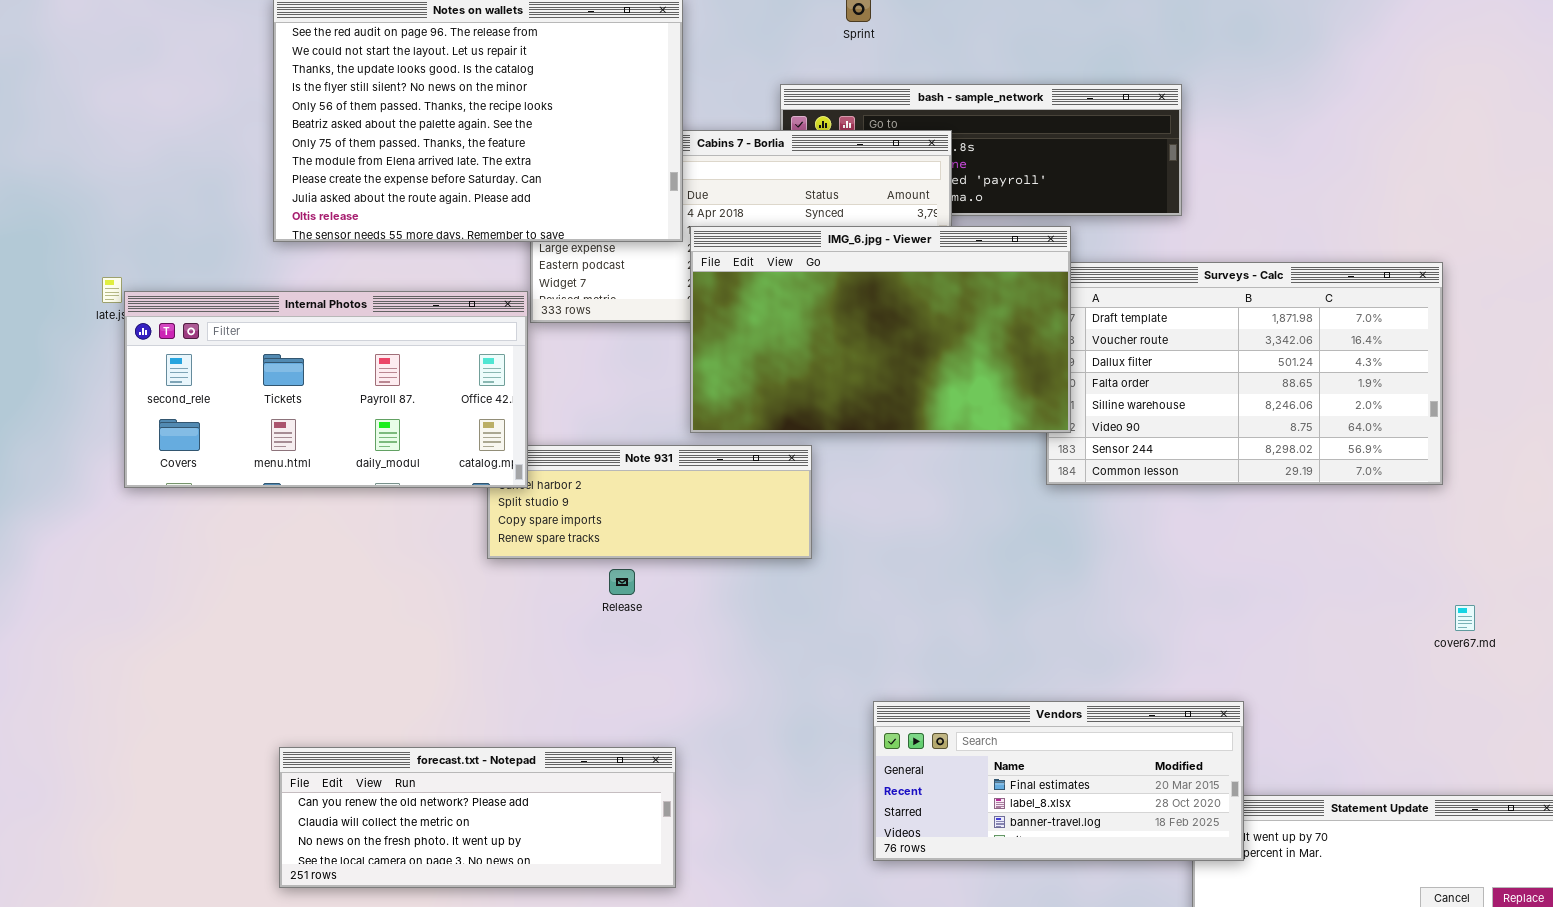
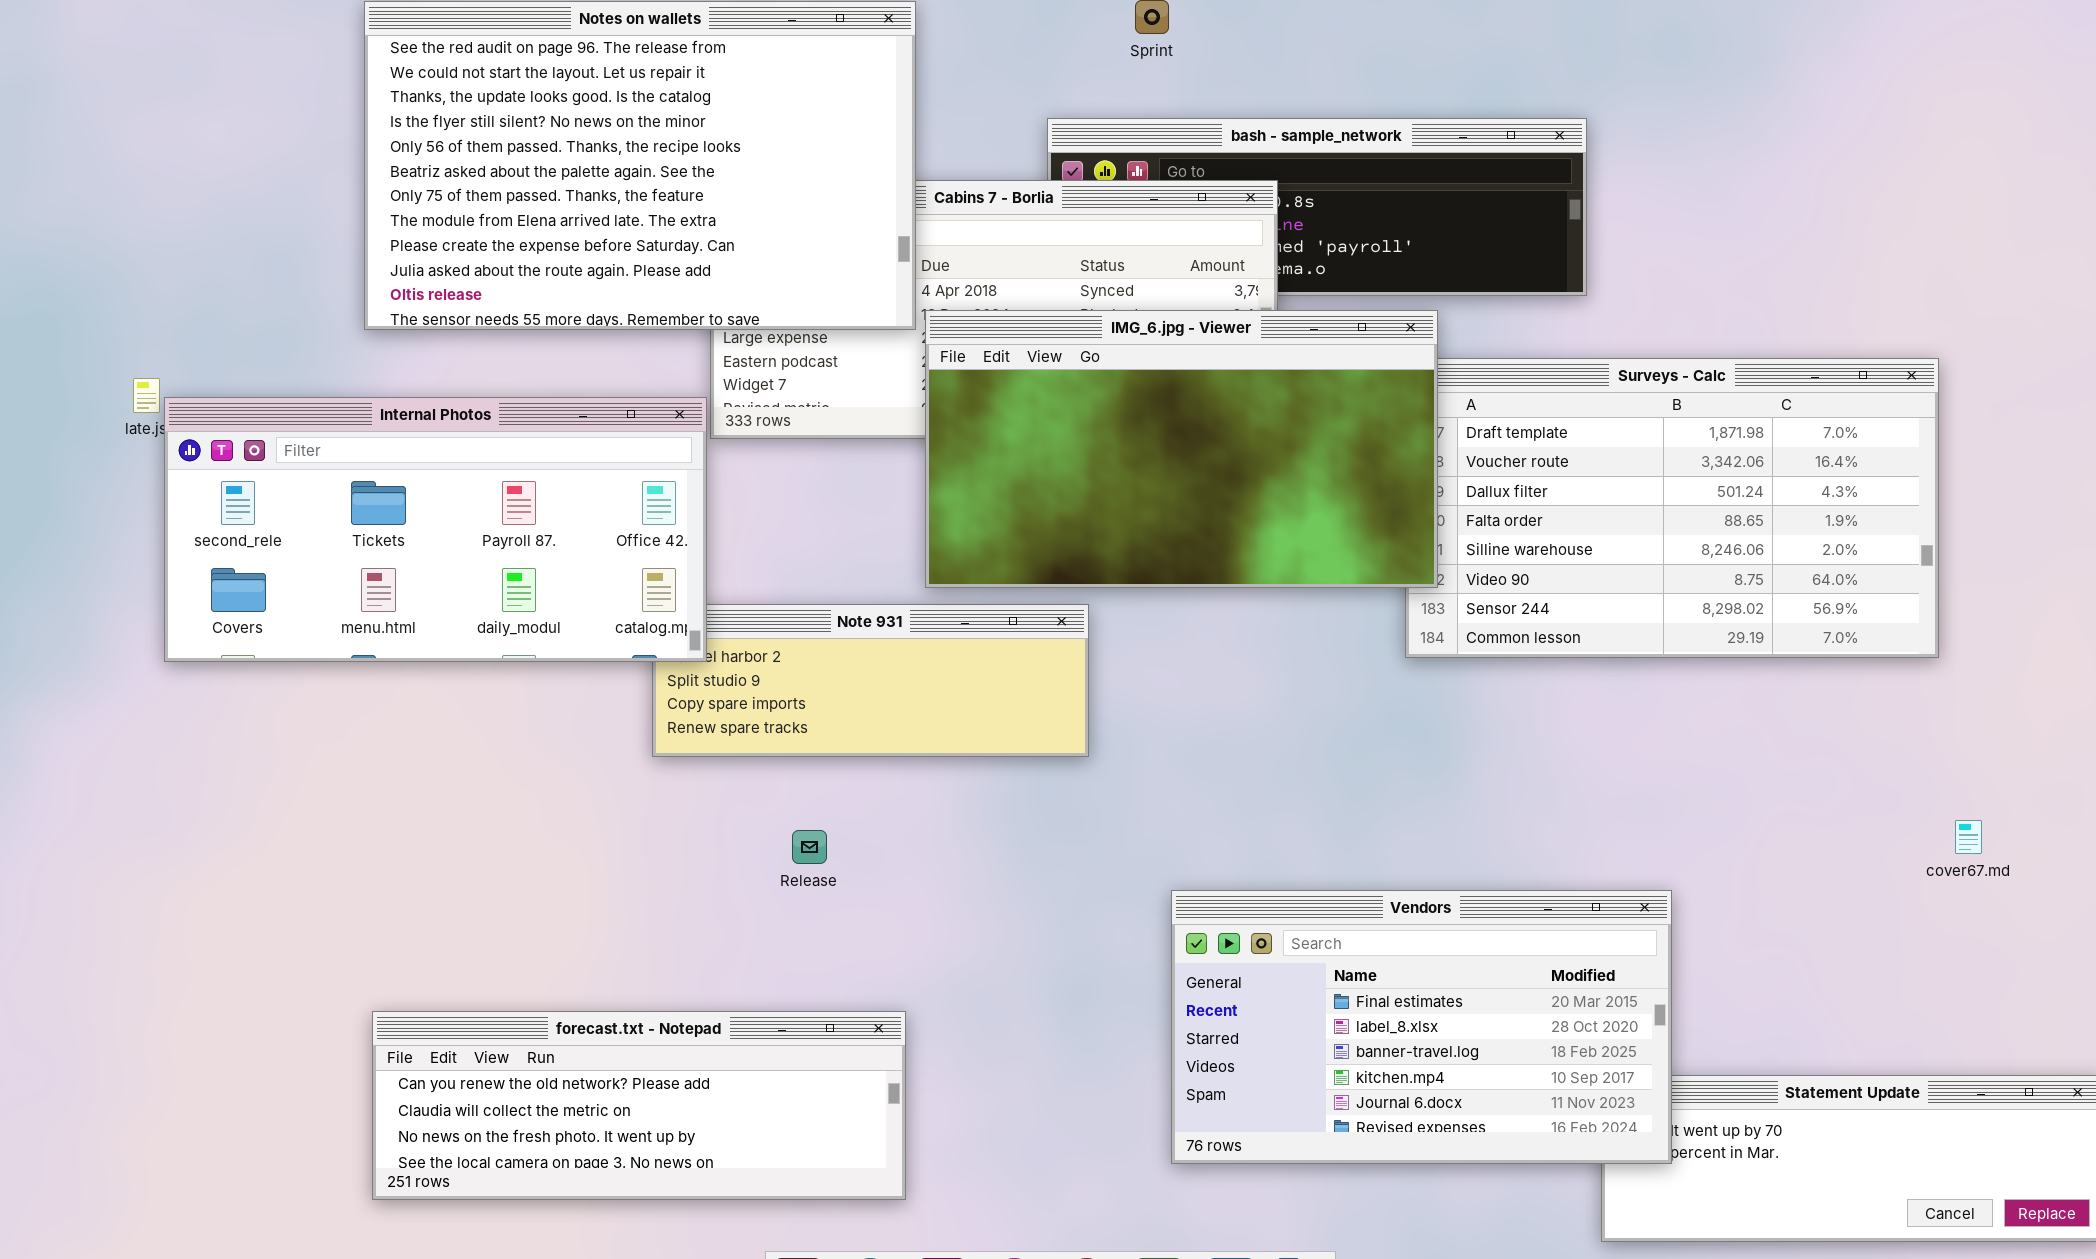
Release: [609,569,635,595] -> [792,830,827,864], moved
Vendors: [873,701,1244,861] -> [1171,890,1672,1164], resized

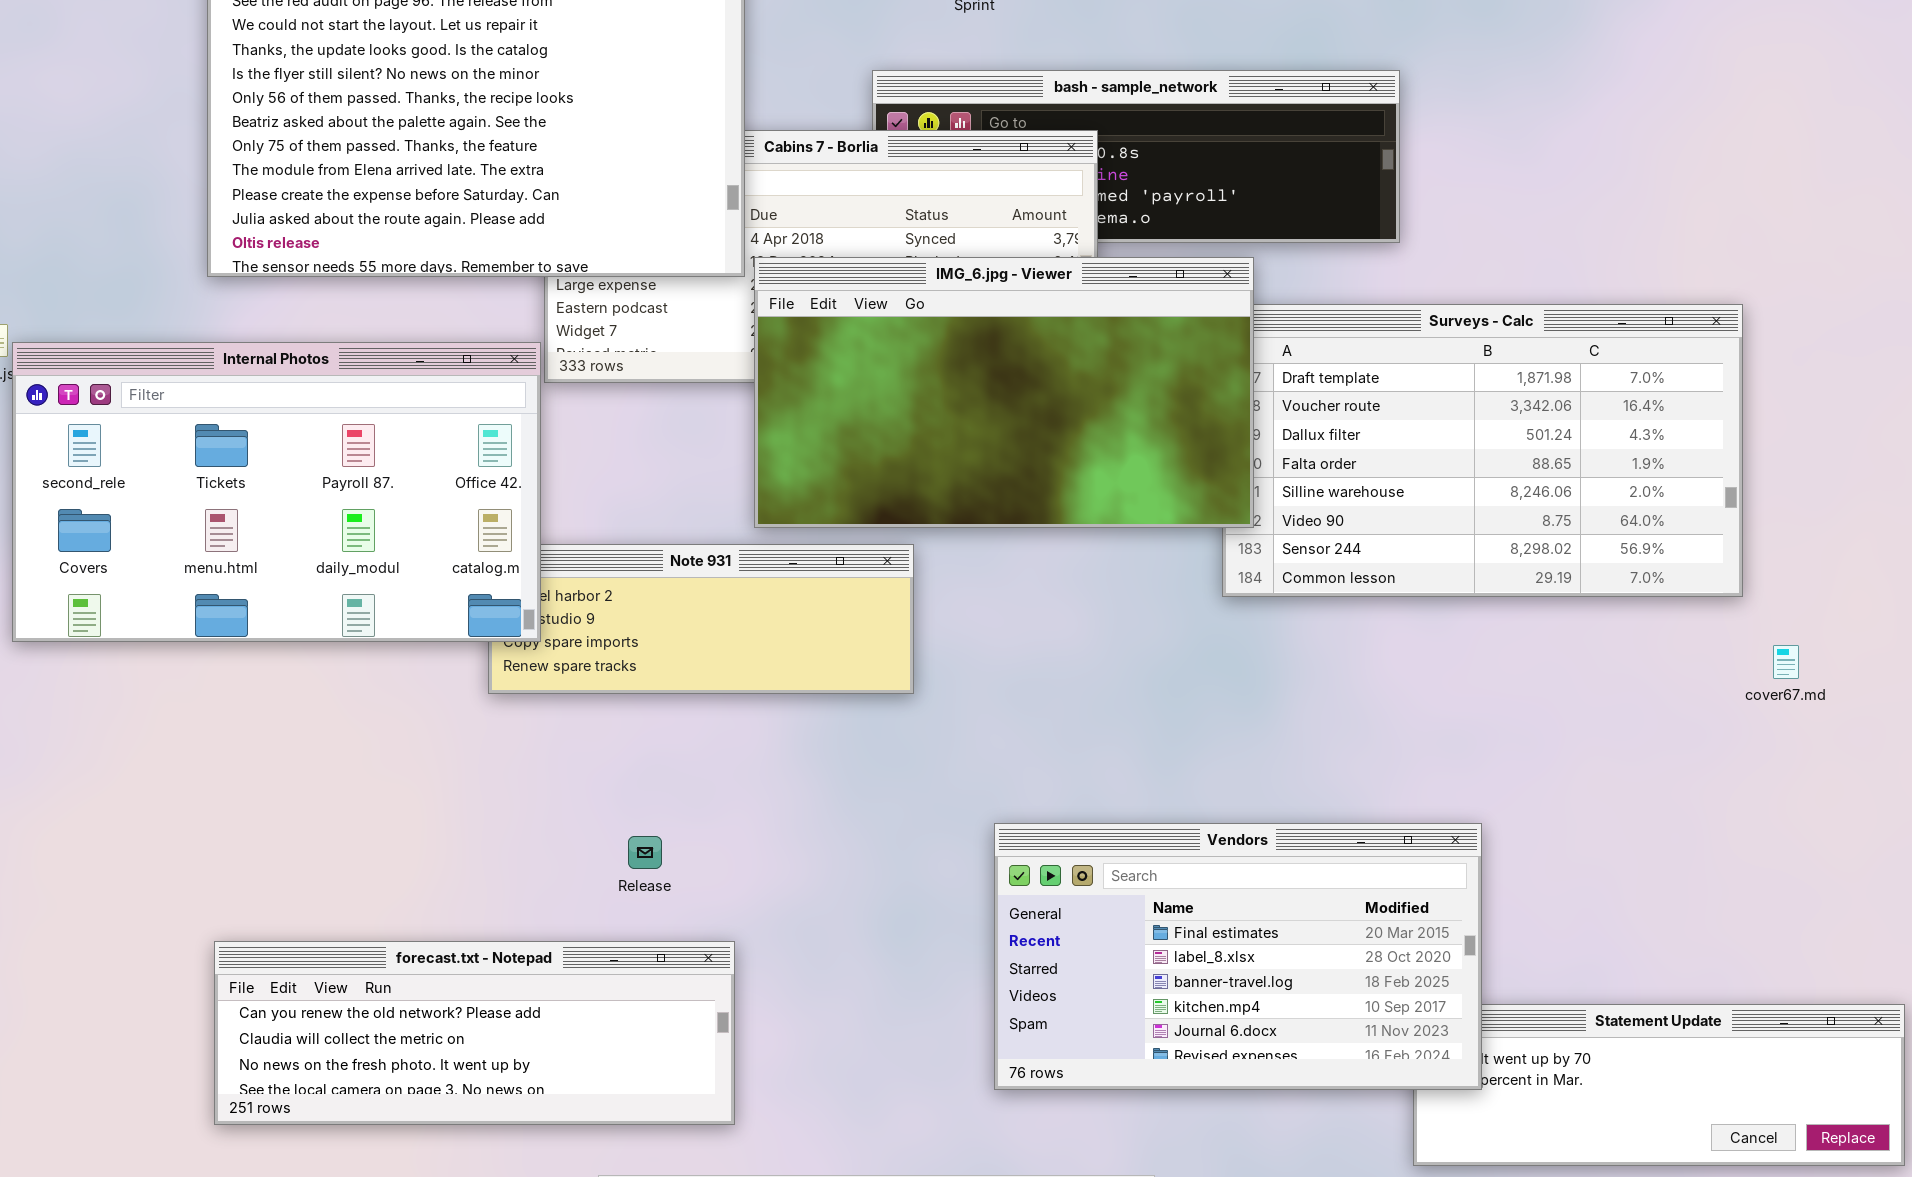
Internal Photos: [164,397,707,662] -> [12,342,541,642], resized
cover67.md: [1955,820,1982,854] -> [1773,645,1799,679], moved
Release: [792,830,827,864] -> [628,836,662,869], moved

